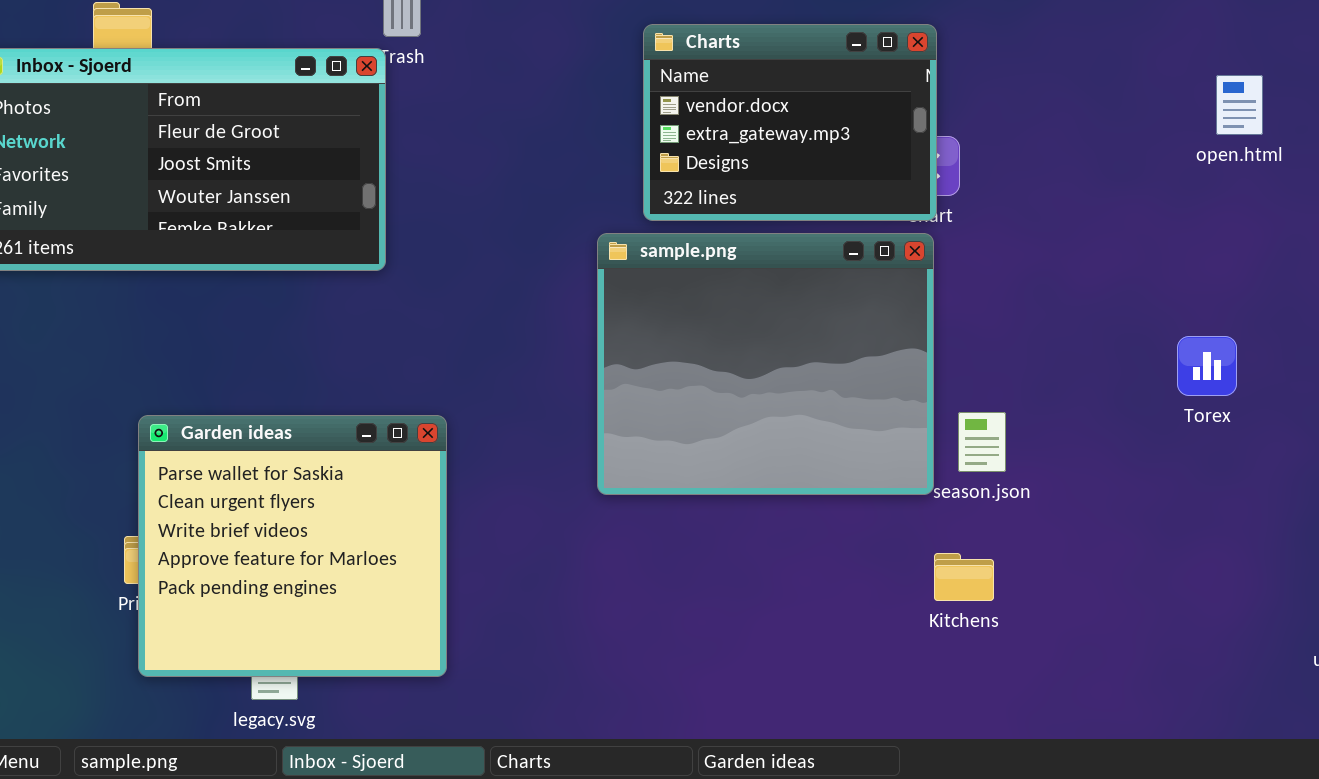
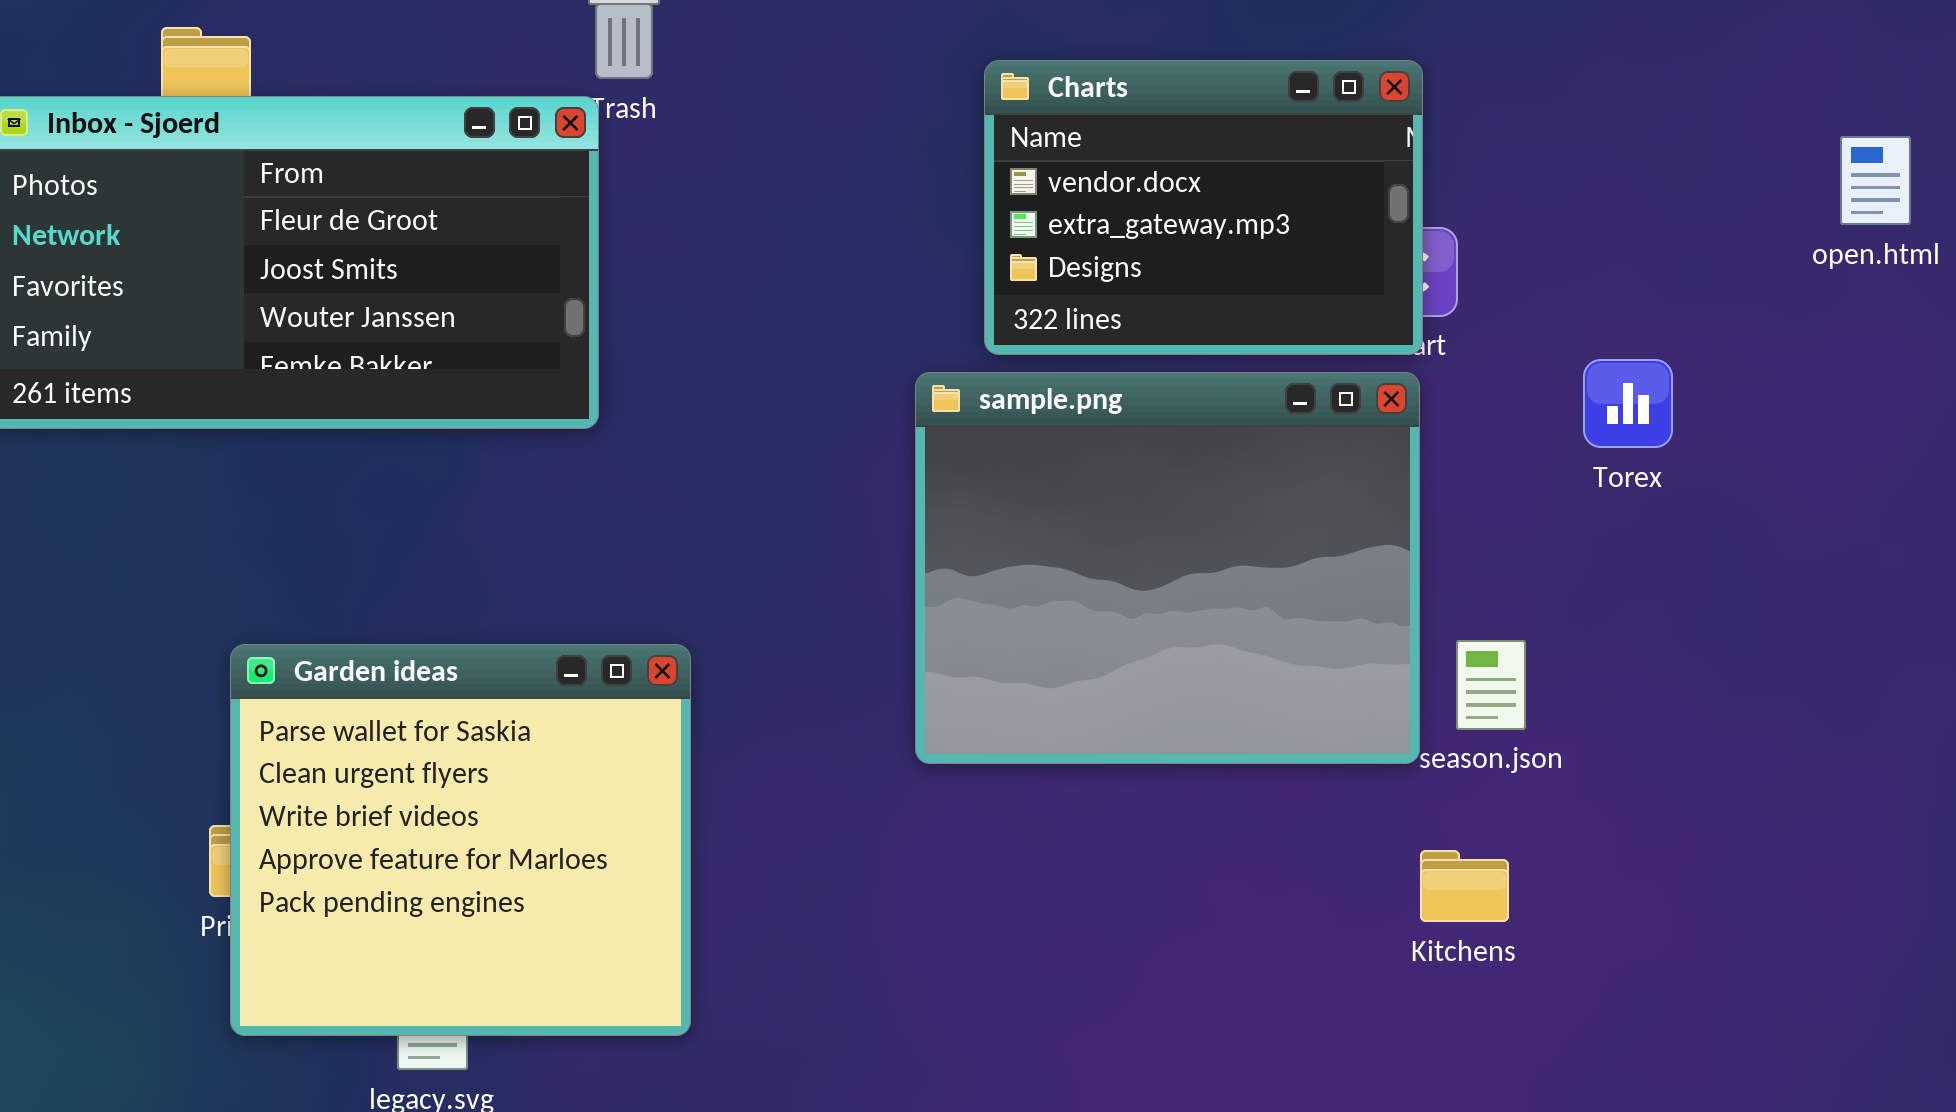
Torex: [1177,336,1237,396] -> [1583,359,1673,448], moved

